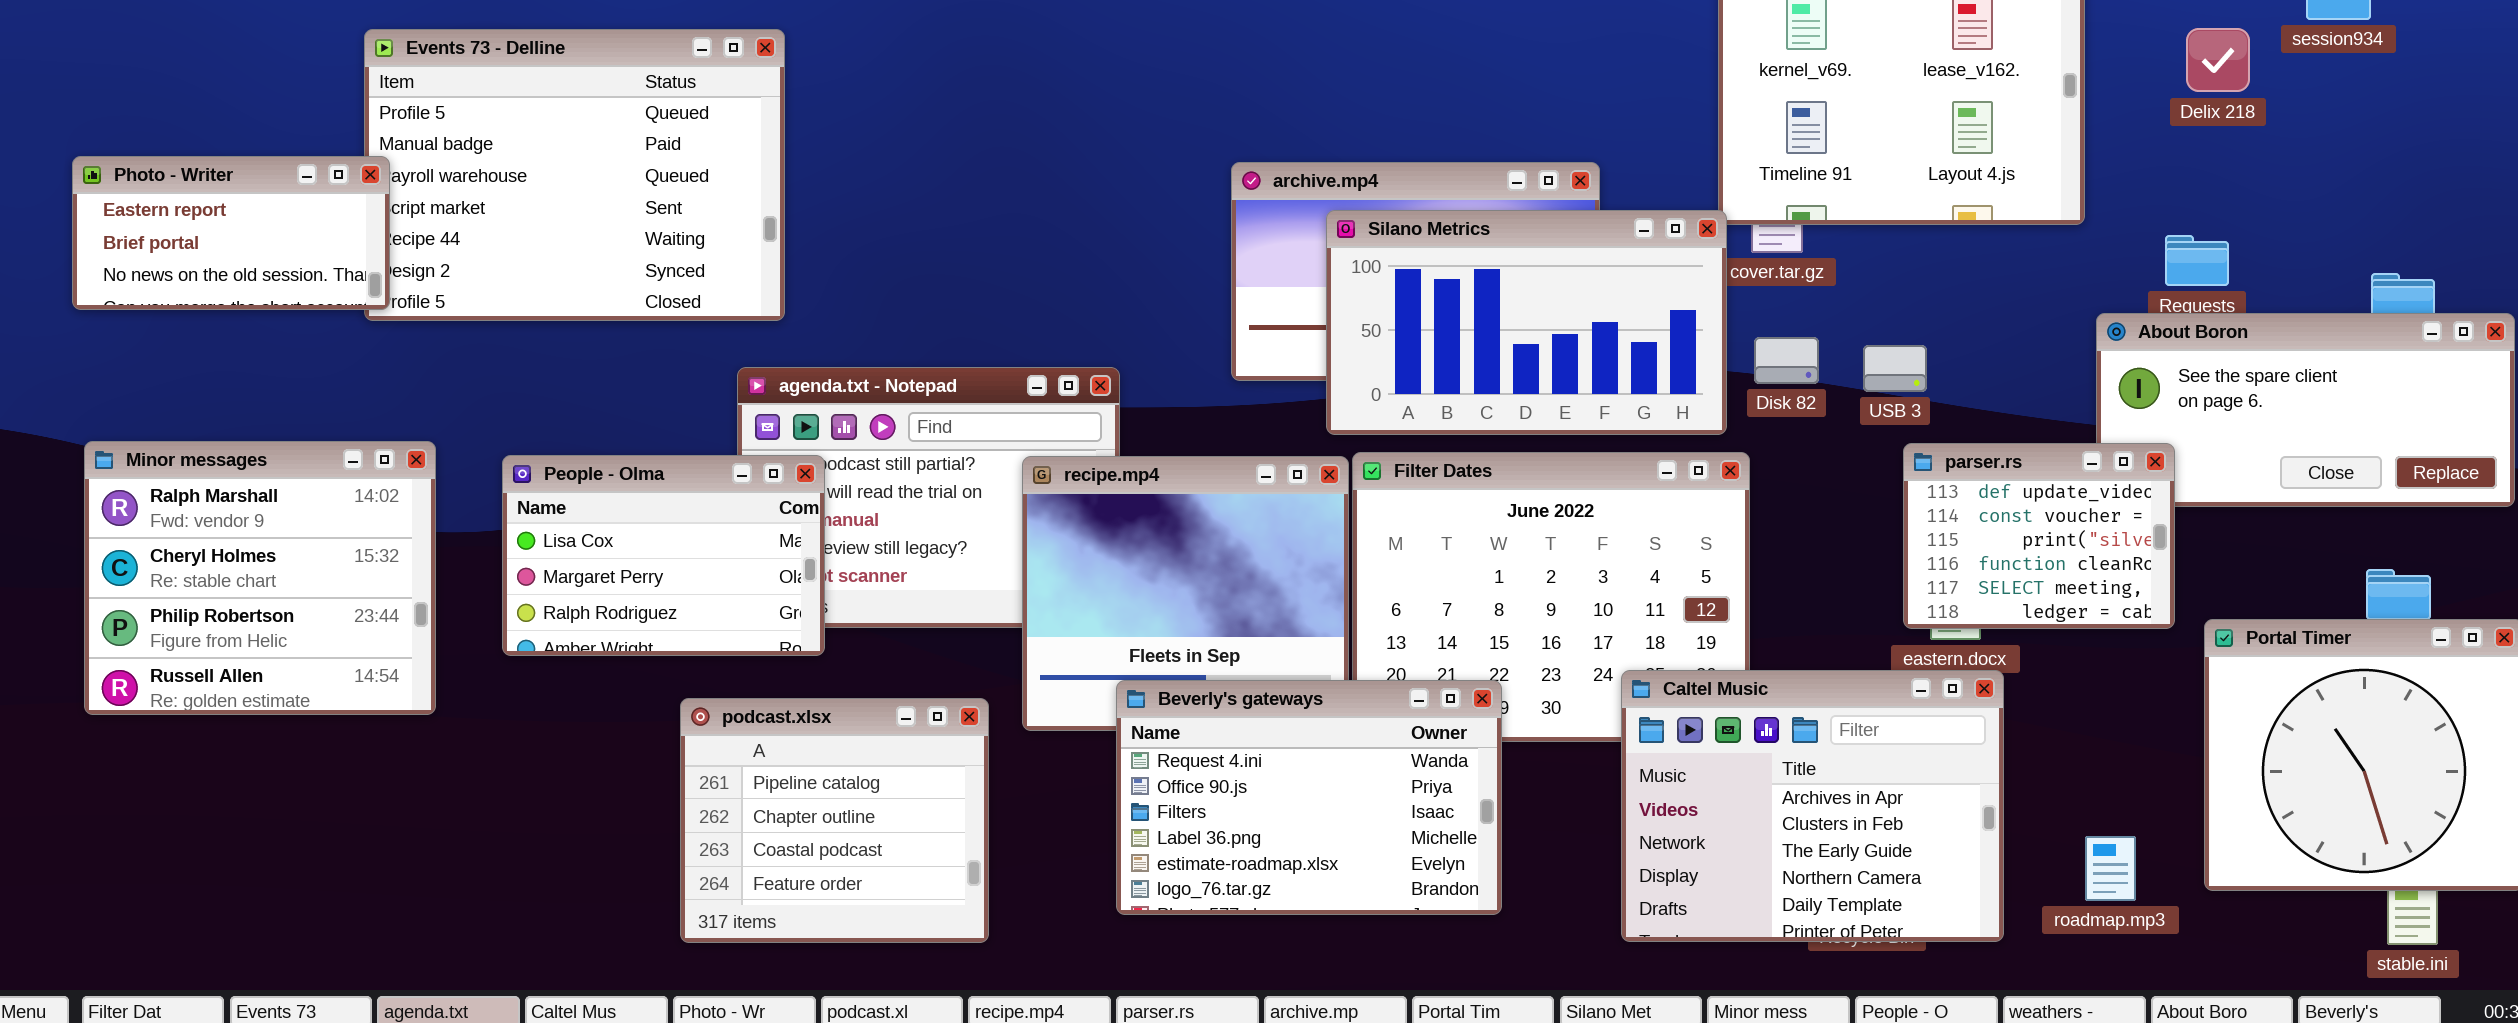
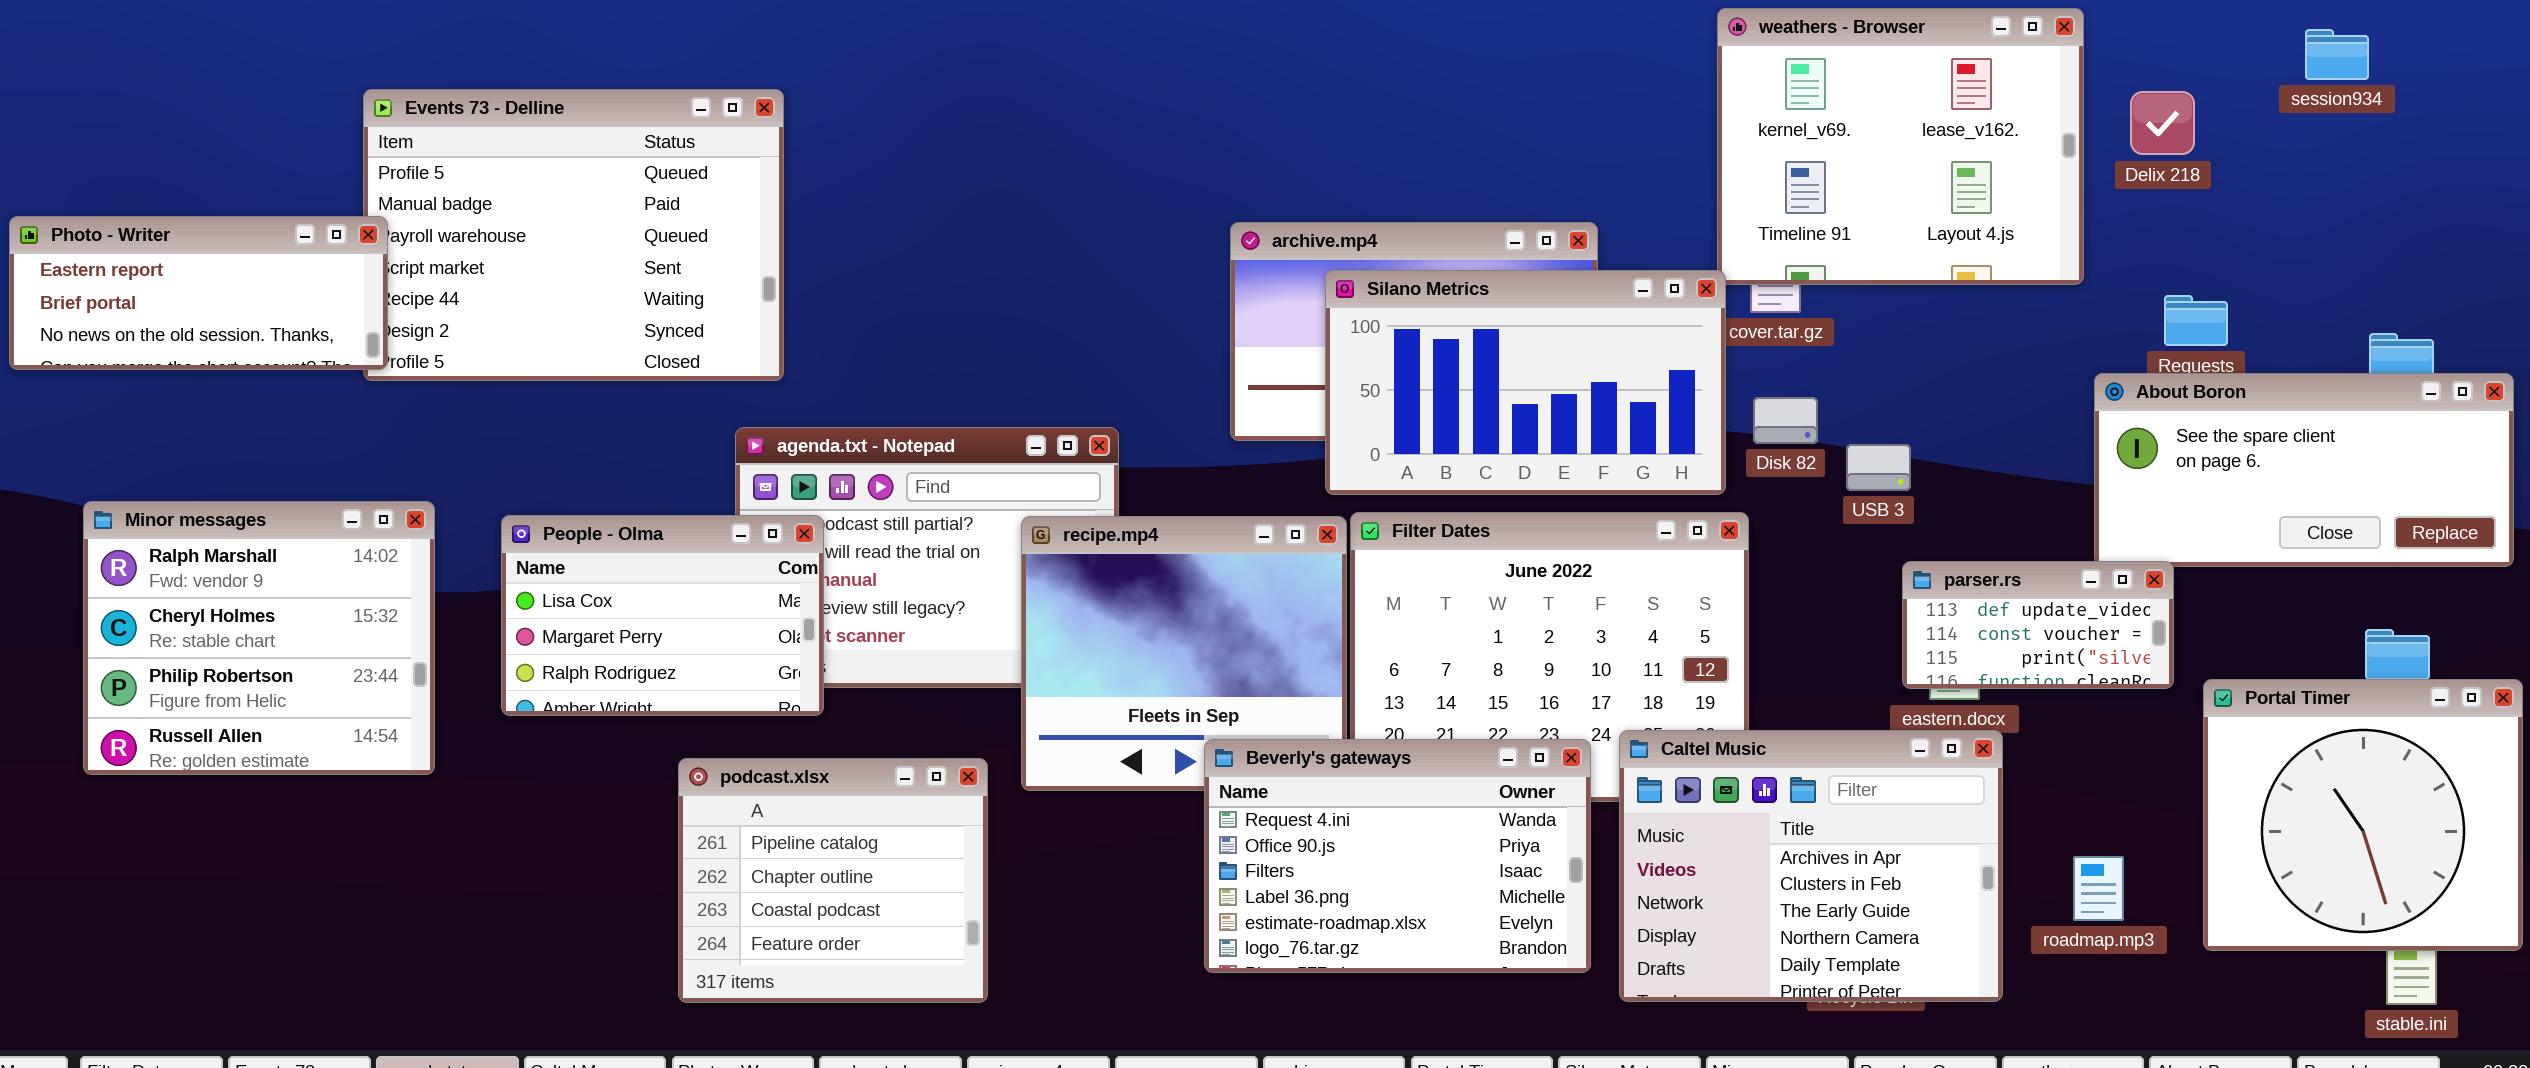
Delix 218: [2186,28,2250,92] -> [2130,91,2195,155], moved
Photo - Writer: [72,156,390,310] -> [9,216,388,370], resized
USB 3: [1863,345,1927,392] -> [1846,444,1911,491], moved
parser.rs: [1903,443,2175,629] -> [1902,561,2174,689], resized
Beverly's gateways: [1116,680,1502,915] -> [1204,739,1591,973], moved
roadmap.mp3: [2085,836,2136,901] -> [2073,856,2124,921], moved

